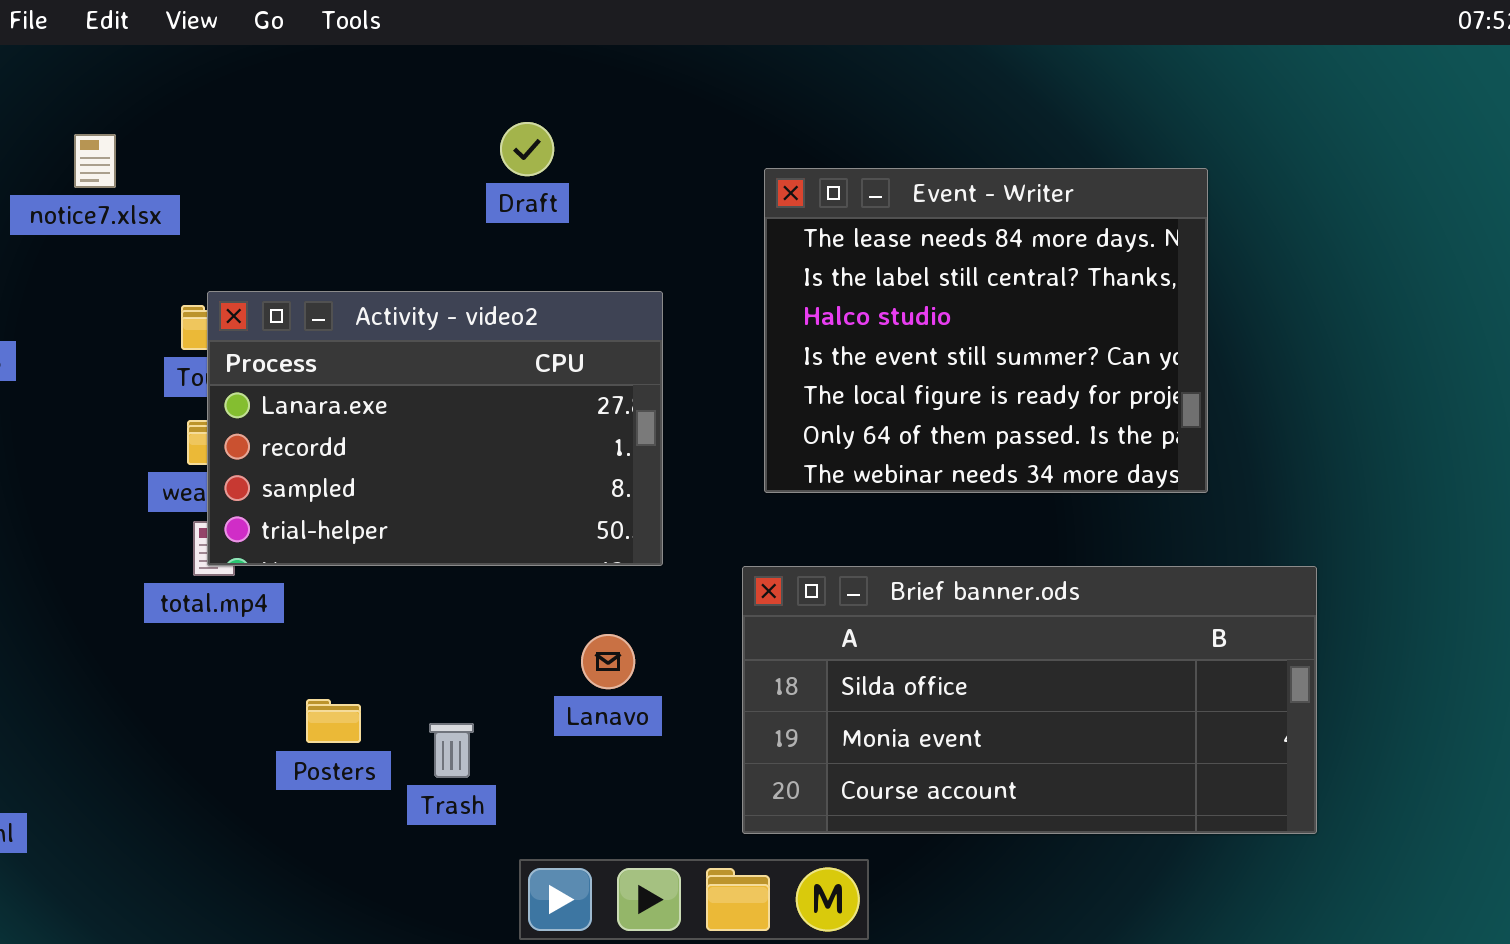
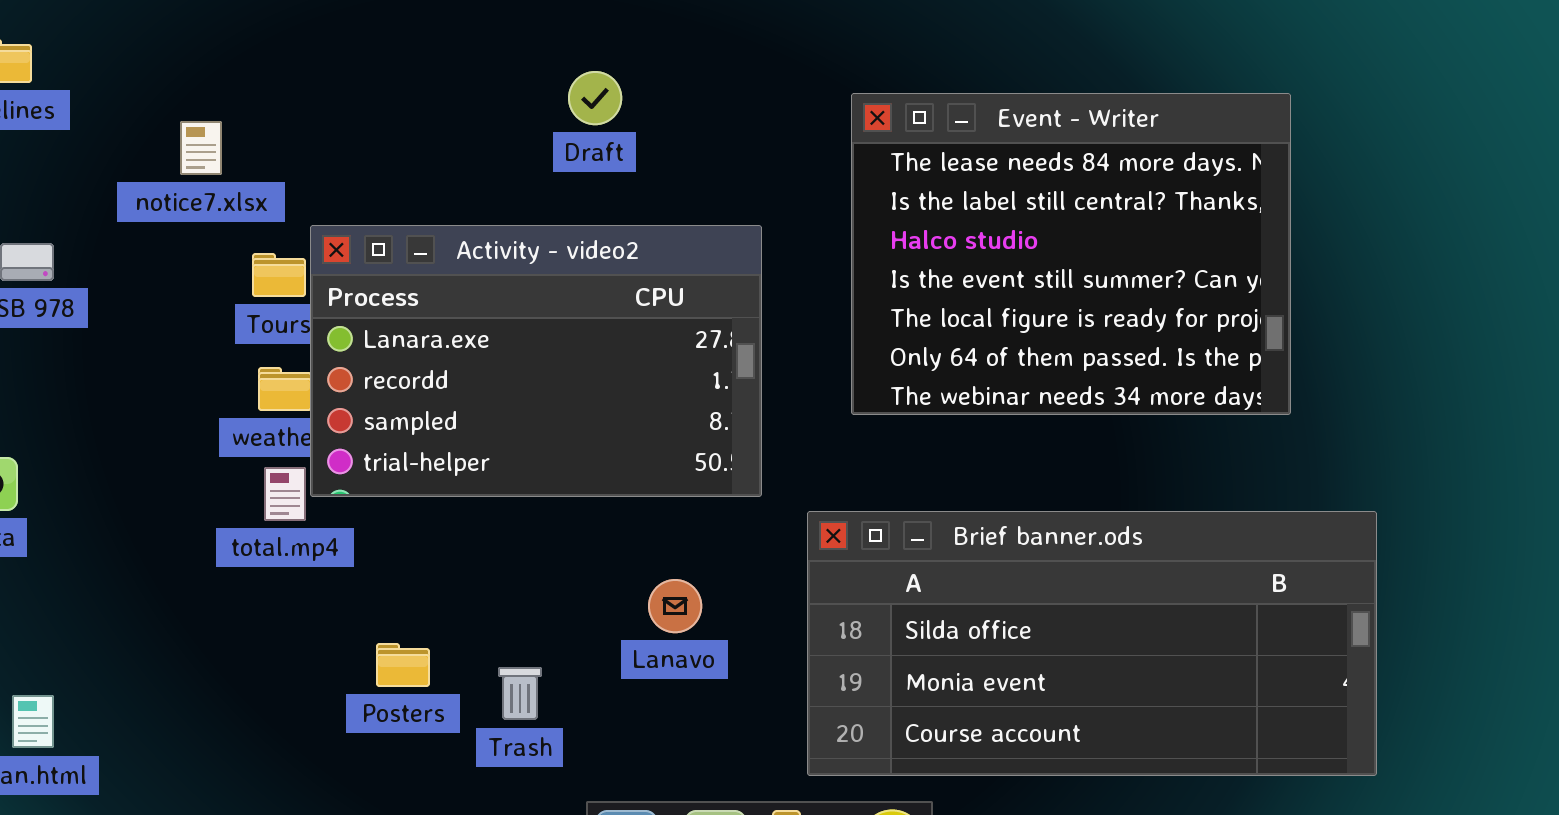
notice7.xlsx: [74,134,116,188] -> [180,121,222,175], moved
Event - Writer: [764,168,1208,493] -> [851,93,1291,415], moved
Activity - video2: [207,291,663,566] -> [310,225,762,497], moved

